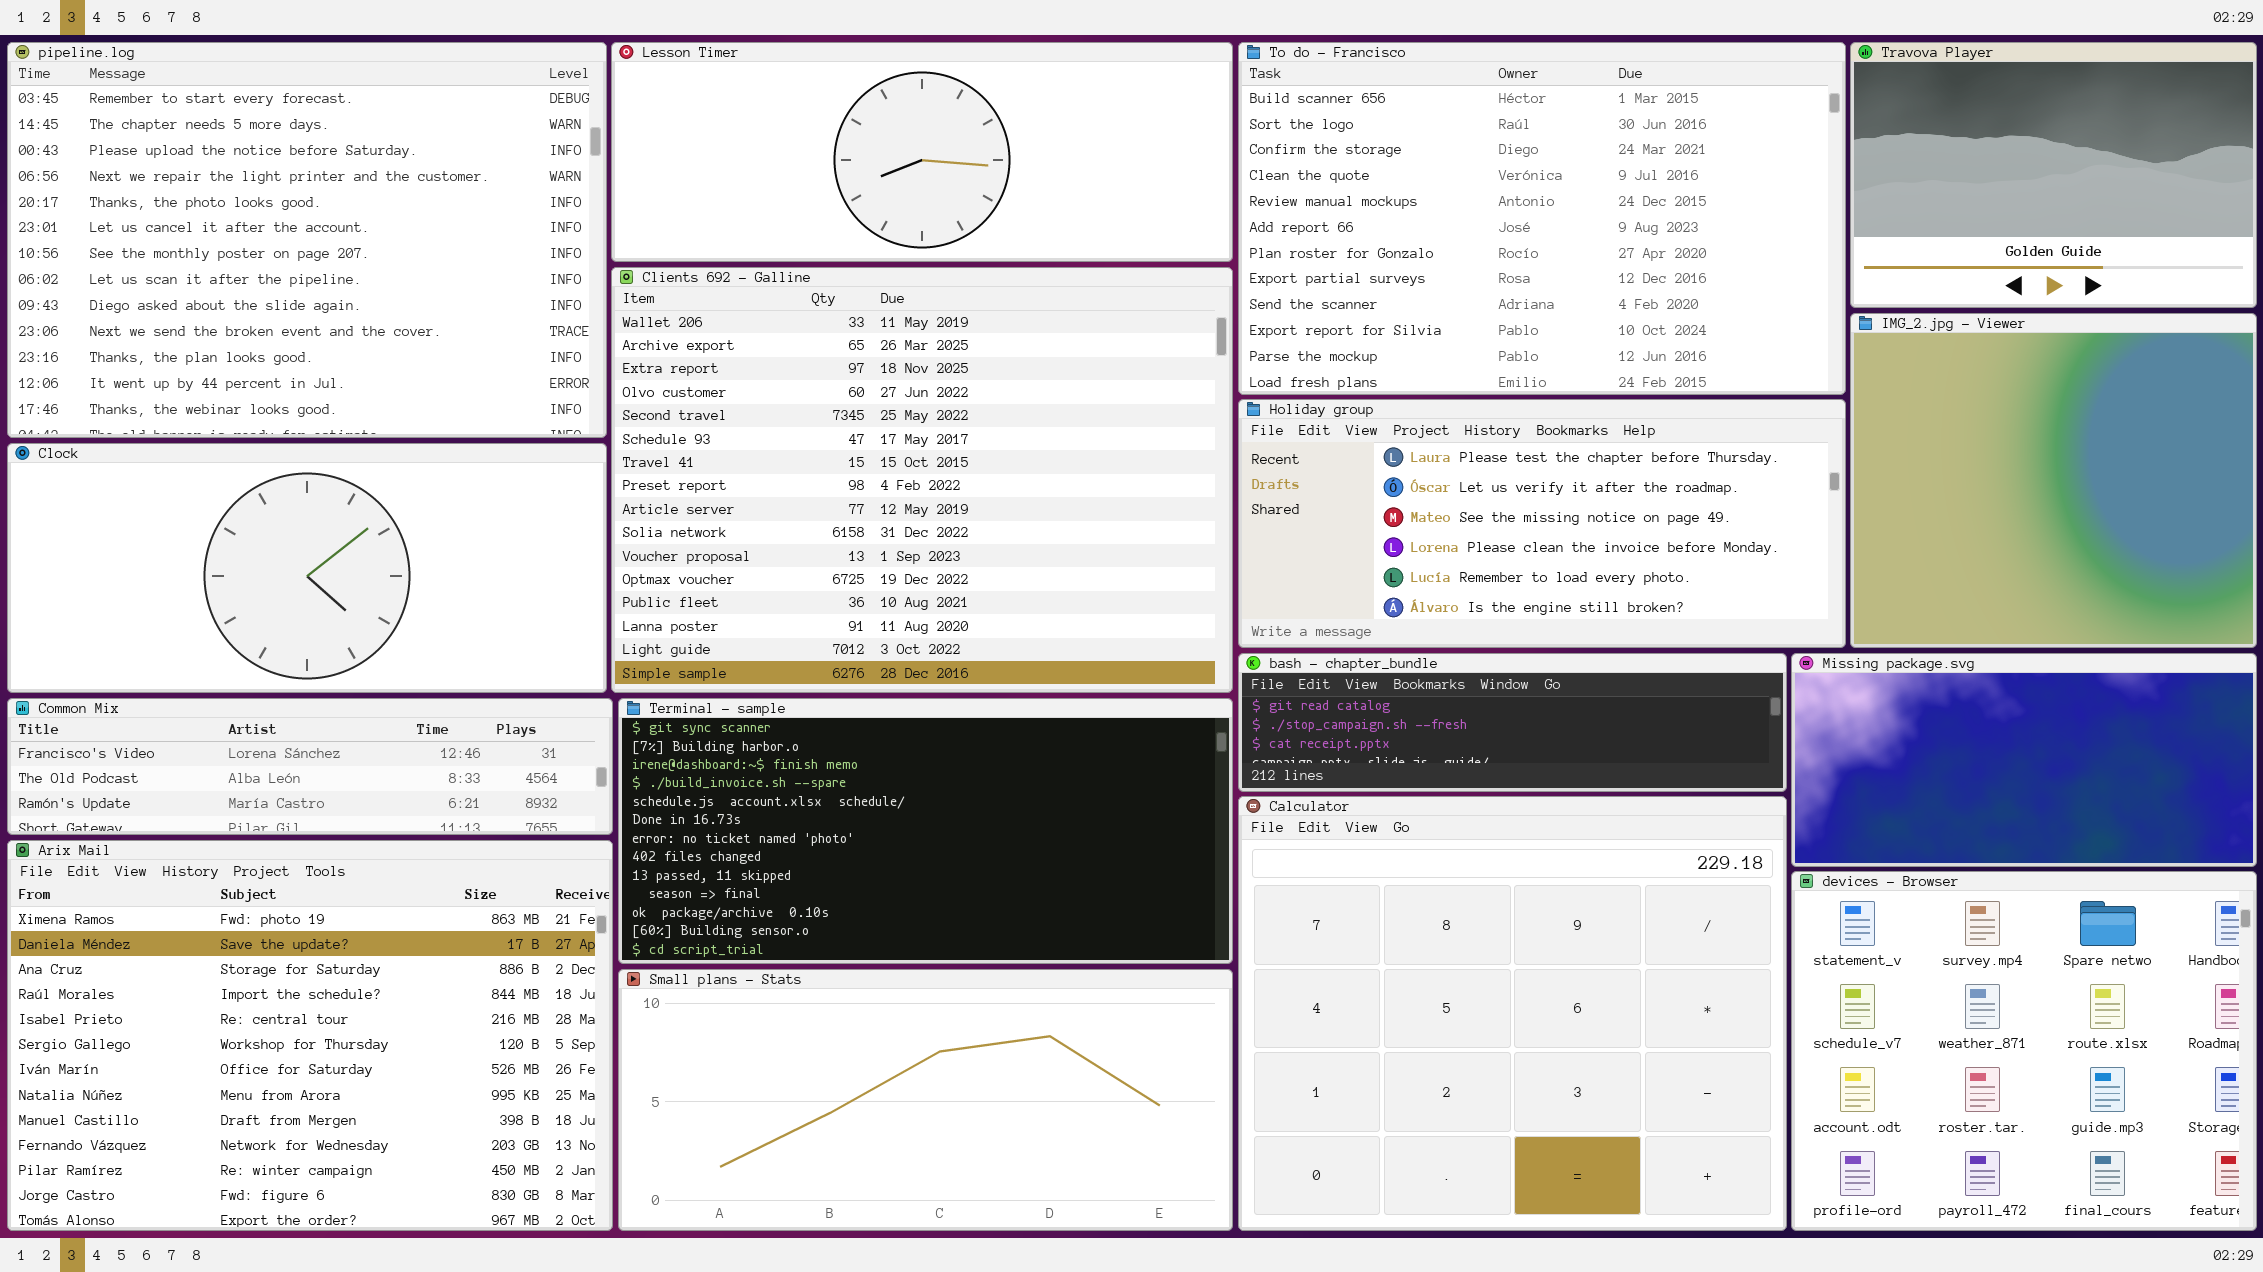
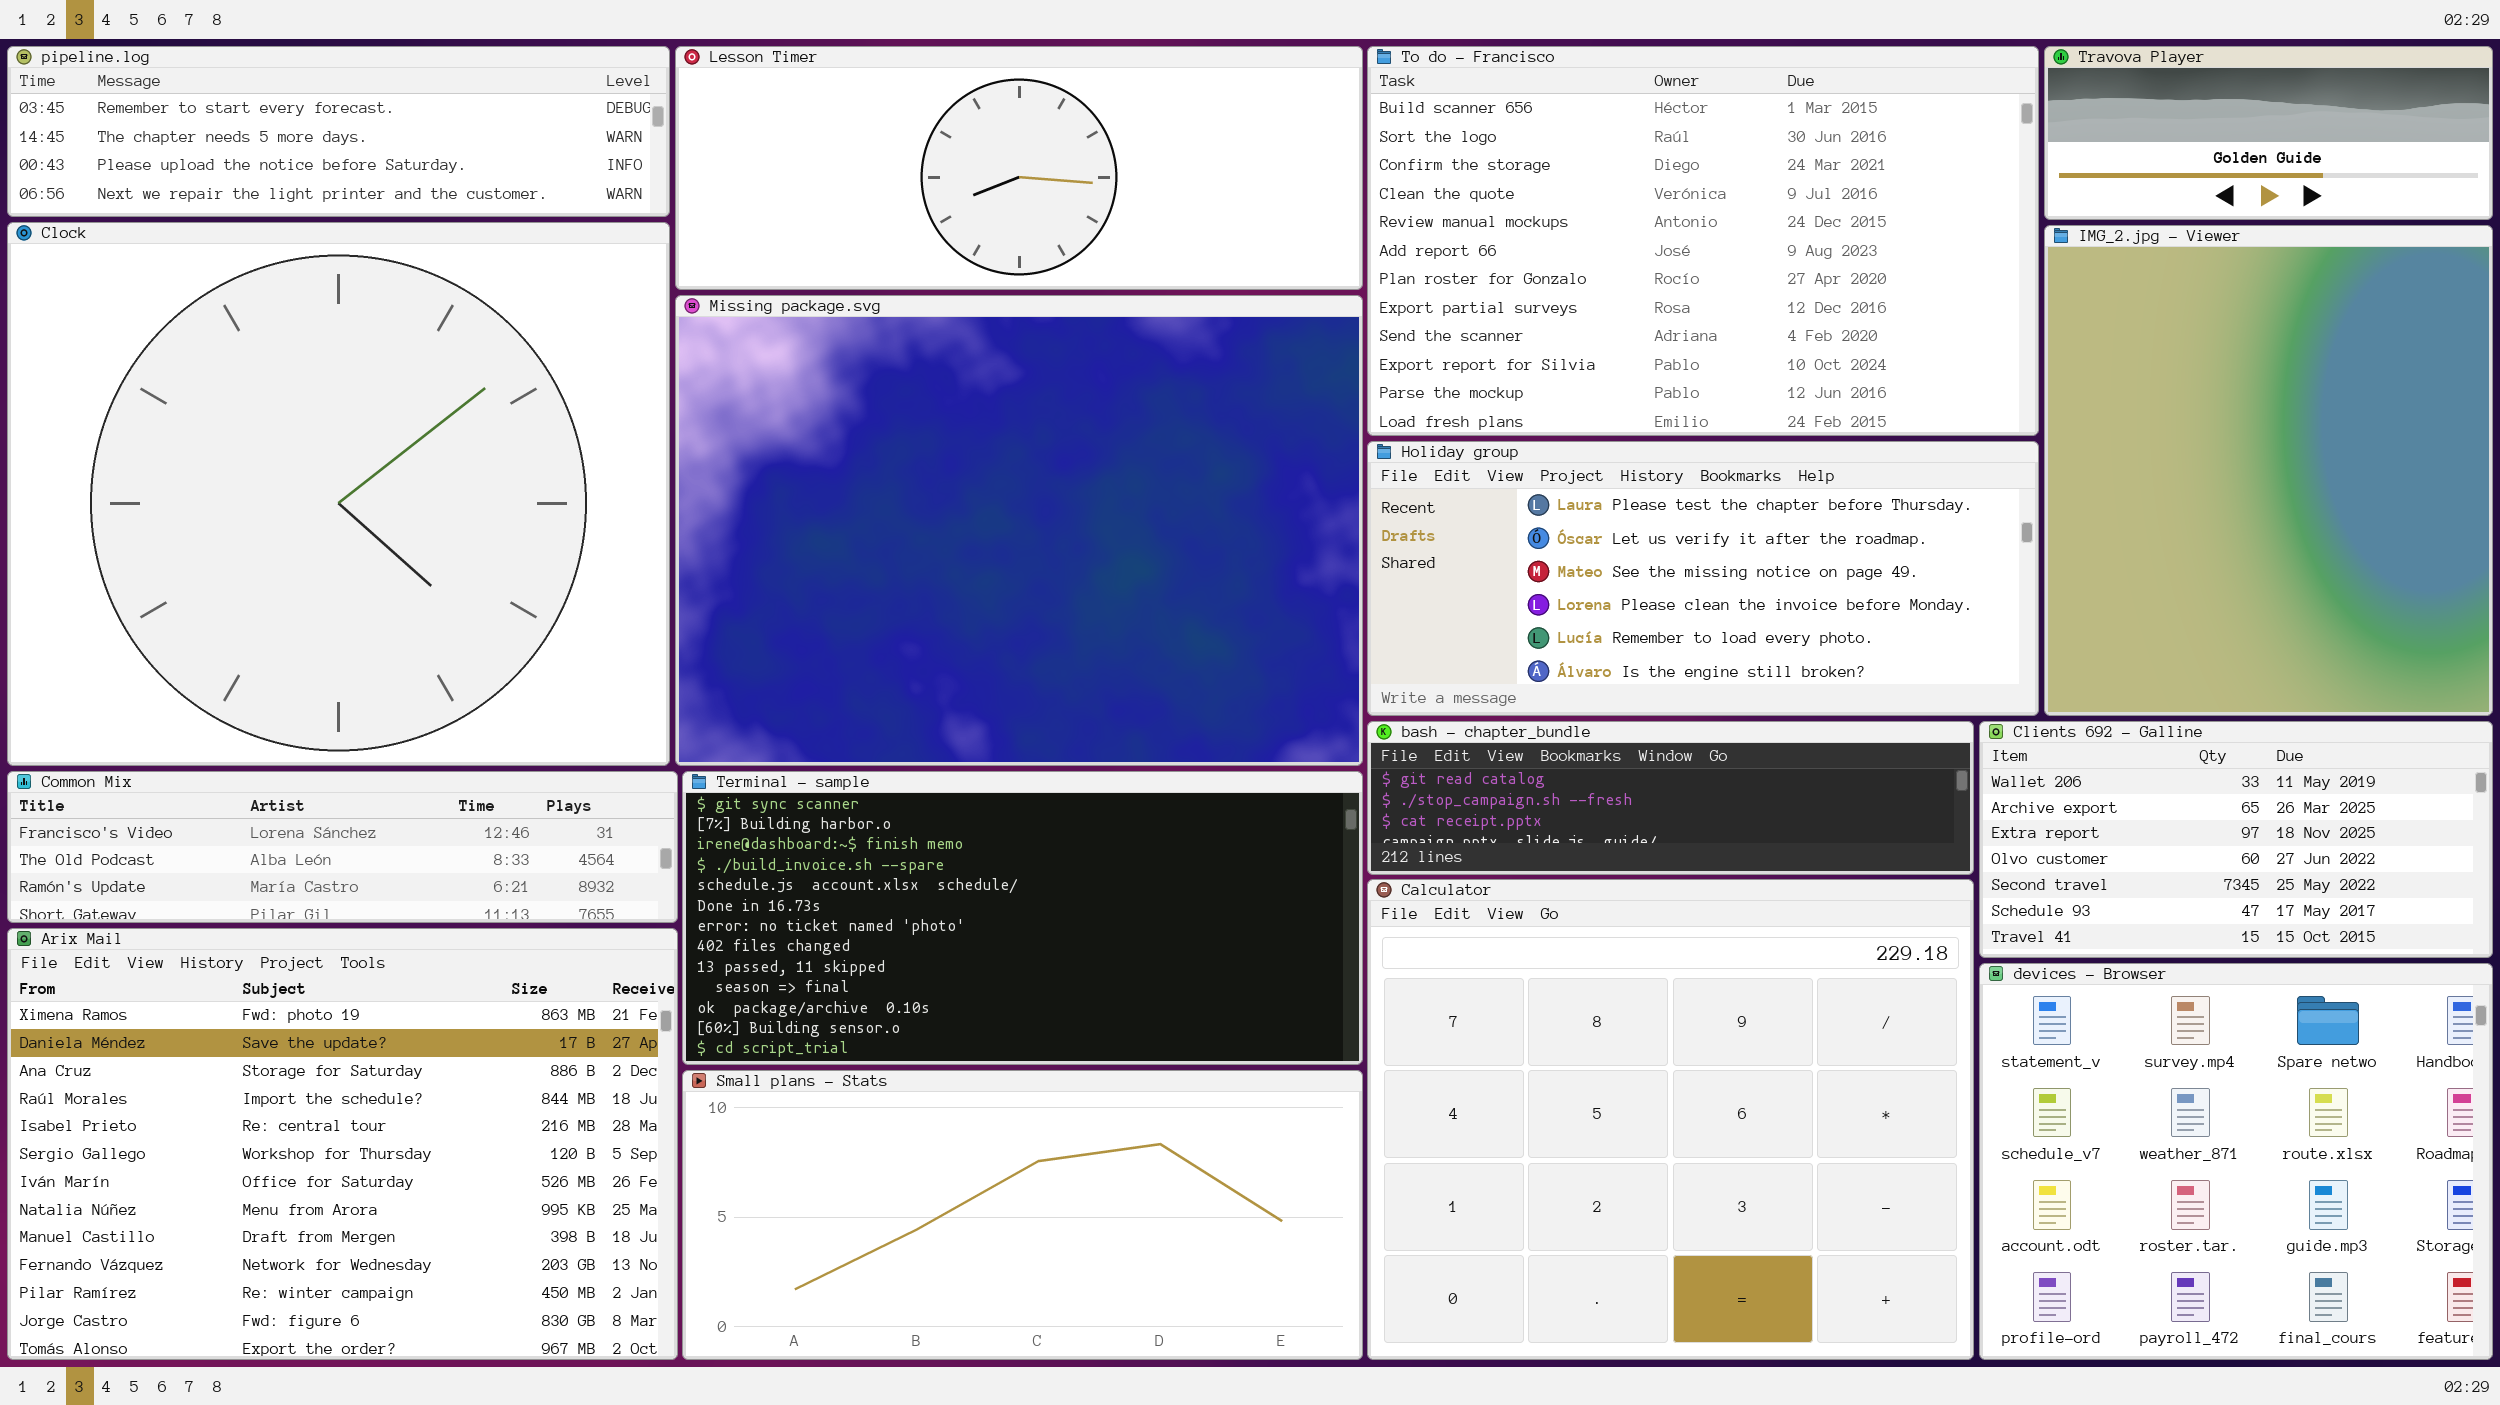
pipeline.log: [7,42,607,438] -> [7,46,670,217], resized
Travova Player: [1850,42,2257,308] -> [2044,46,2493,220], resized
Clients 692 - Galline: [611,267,1233,693] -> [1979,721,2493,958], moved, resized
IMG_2.jpg - Viewer: [1850,313,2257,648] -> [2044,225,2493,716], resized
Clock: [7,443,607,693] -> [7,222,670,766], resized
Missing package.svg: [1791,653,2257,867] -> [675,295,1363,766], moved, resized

